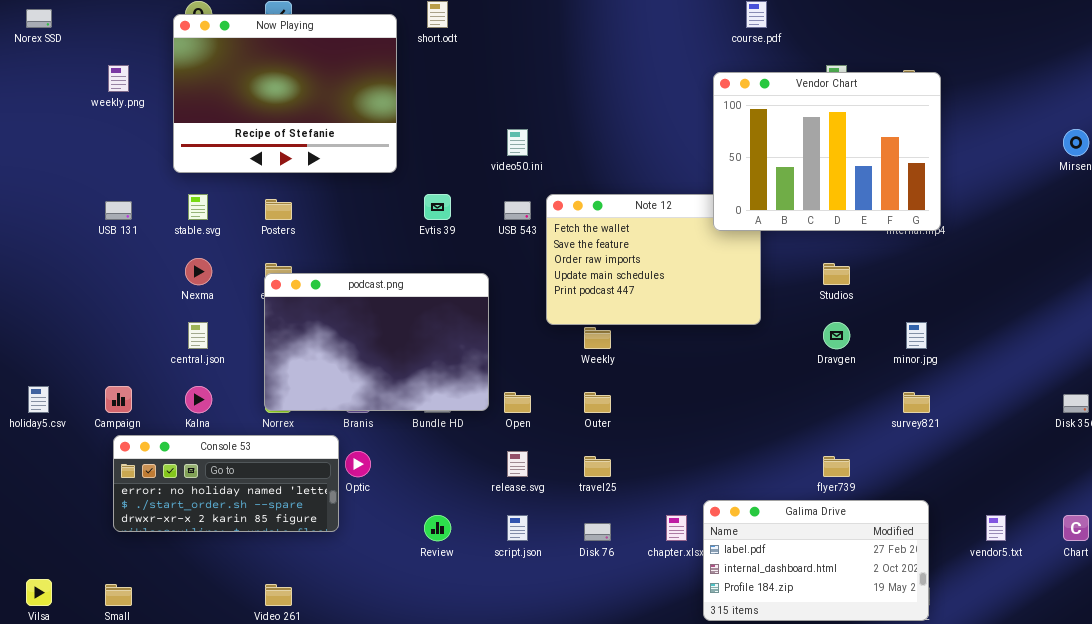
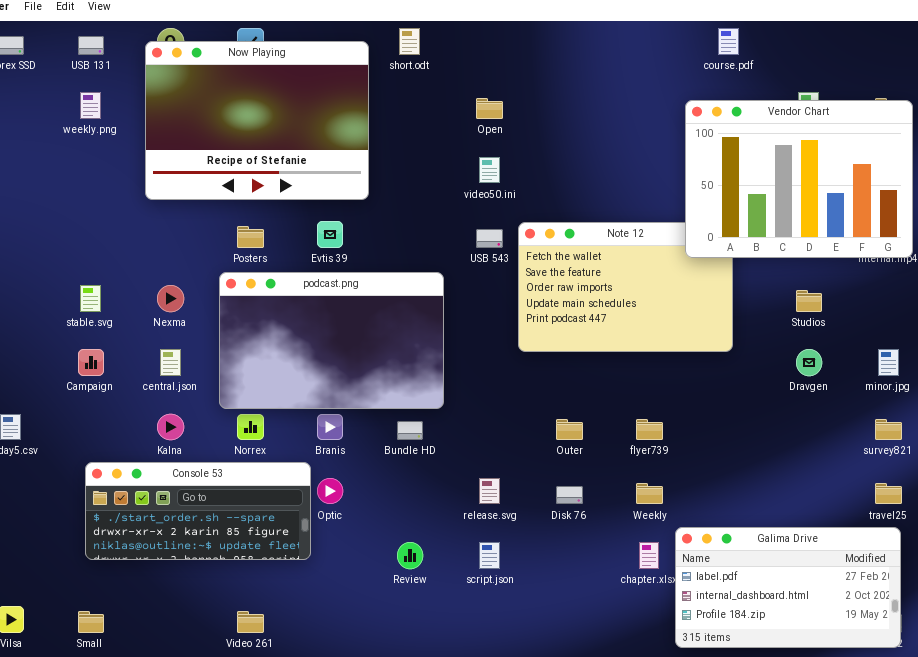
stable.svg: [188,194,208,220] -> [80,285,101,312], moved
Evtis 39: [424,194,451,220] -> [317,221,343,248], moved
USB 131: [105,201,132,220] -> [78,36,104,55], moved
podcast.png: [264,273,489,411] -> [219,272,444,409], moved
Weekly: [584,327,611,349] -> [636,483,663,504], moved
Campaign: [105,386,132,413] -> [78,349,104,376], moved
Open: [504,392,531,413] -> [476,98,503,119], moved
Console 53: [113,435,339,532] -> [85,462,311,560], scrolled down 1 row
travel25: [584,456,611,477] -> [875,483,902,504], moved
flyer739: [823,456,850,477] -> [636,419,663,440], moved
Disk 76: [584,523,611,541] -> [556,486,583,504], moved

